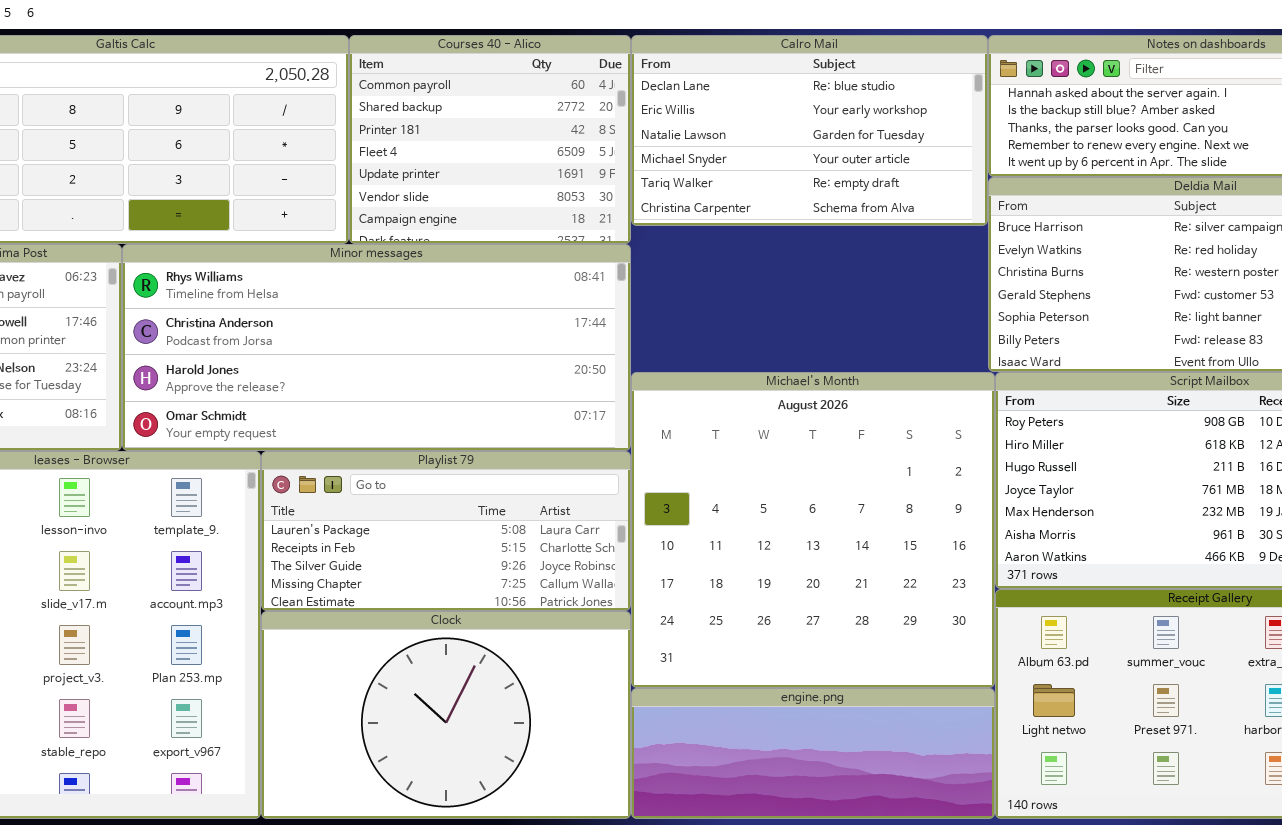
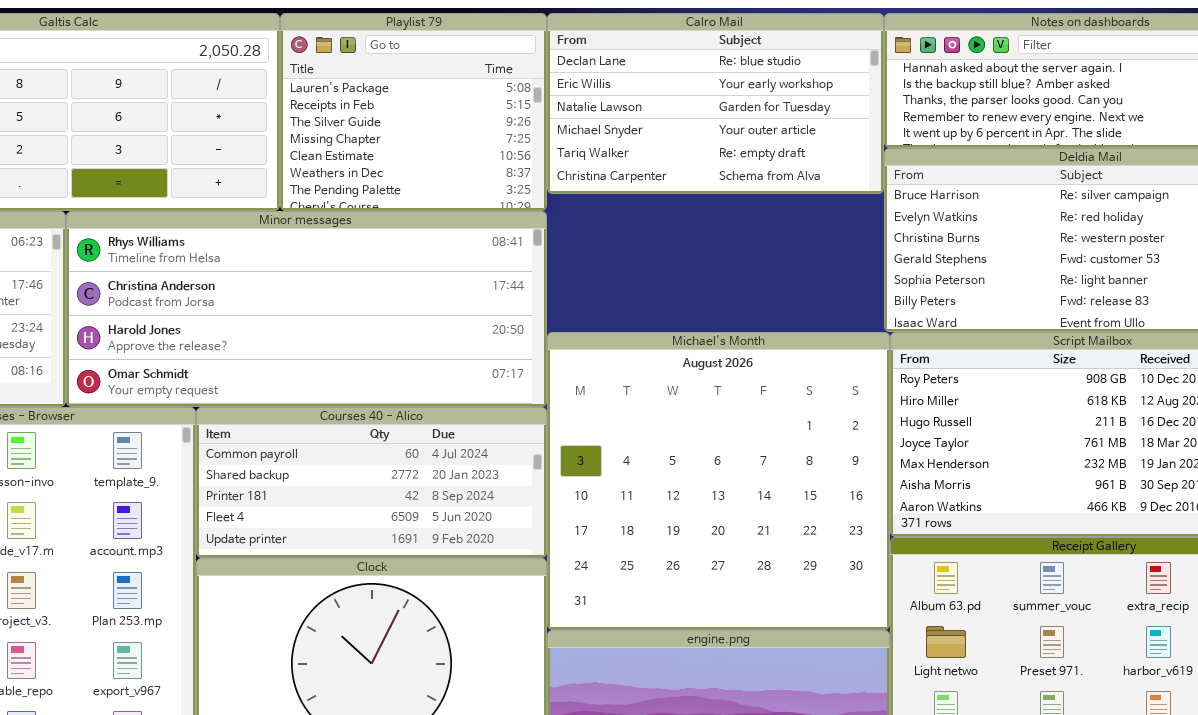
Courses 40 - Alico: [349,35,631,244] -> [196,407,547,558], moved, resized
Playlist 79: [261,451,631,611] -> [280,13,547,211], moved, resized

